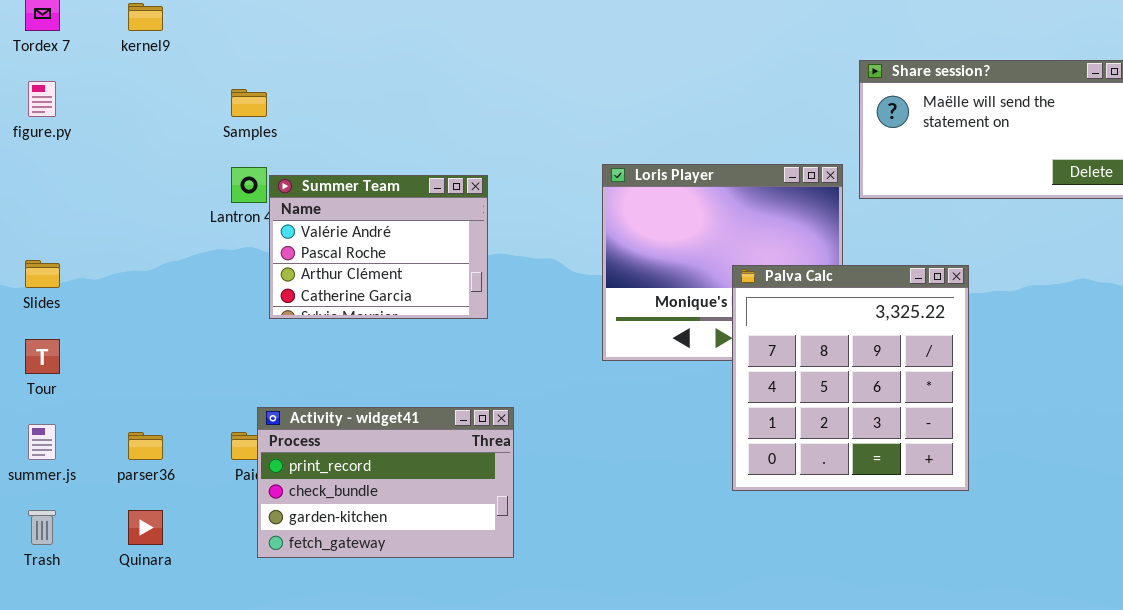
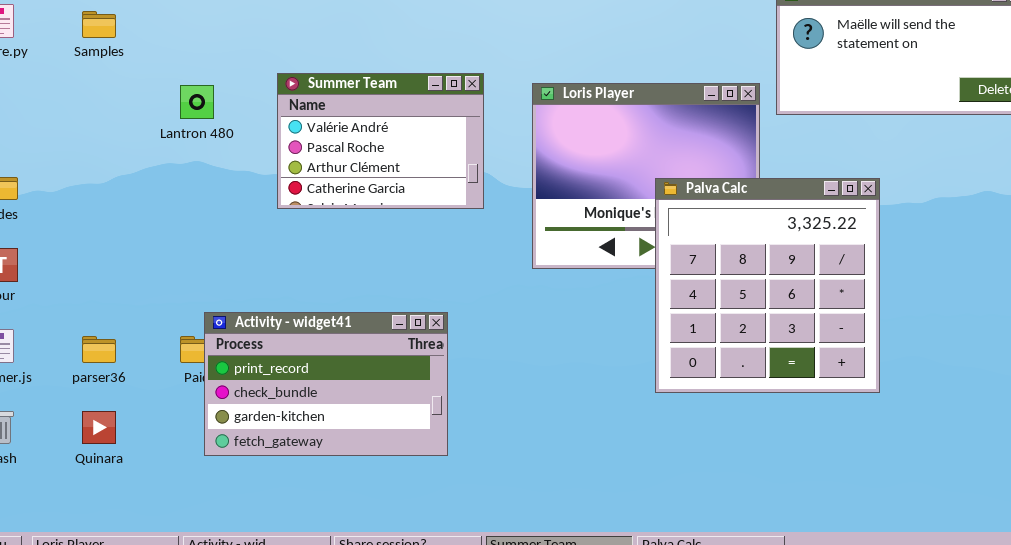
Samples: [231,89,267,117] -> [82,11,116,38], moved
Summer Team: [269,175,488,319] -> [277,73,484,209], moved

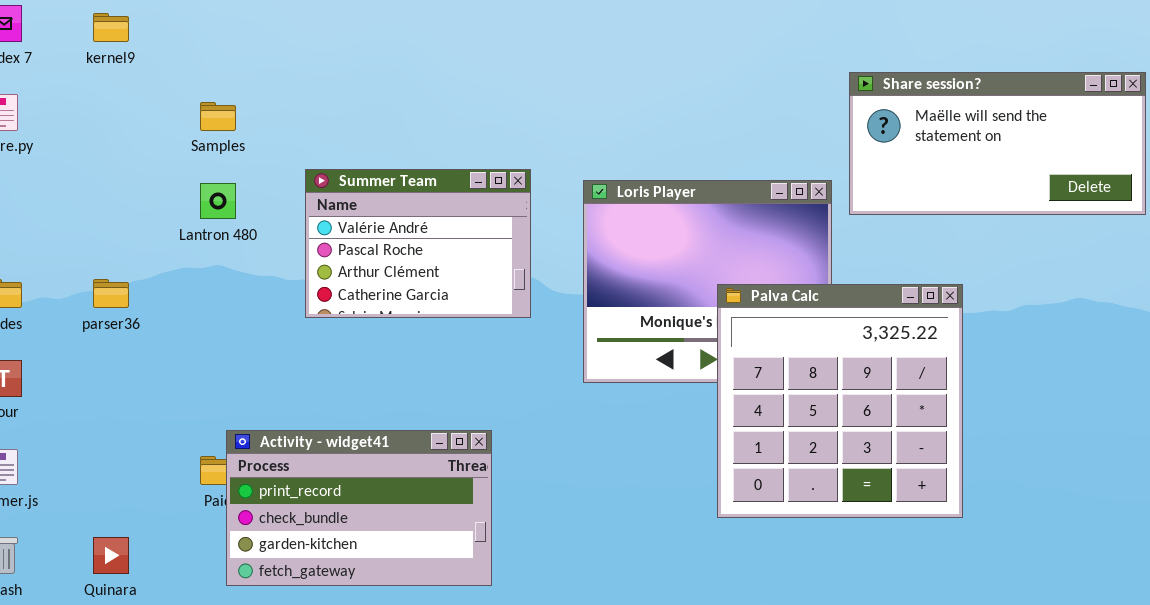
Samples: [82,11,116,38] -> [200,102,236,131], moved
parser36: [82,336,116,363] -> [93,279,129,308], moved

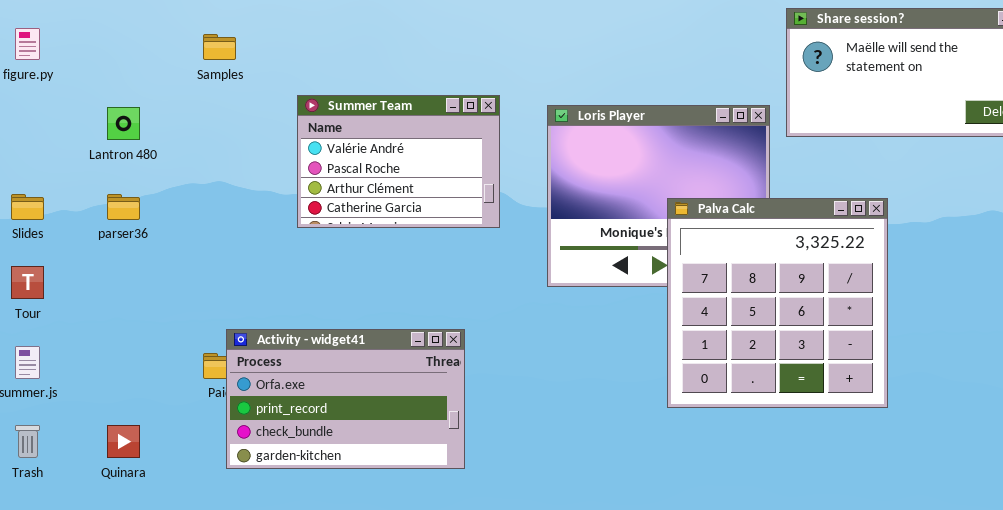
Lantron 480: [200,183,236,219] -> [107,107,140,140], moved
Activity - widget41: [226,430,492,586] -> [226,329,465,469], scrolled up 1 row

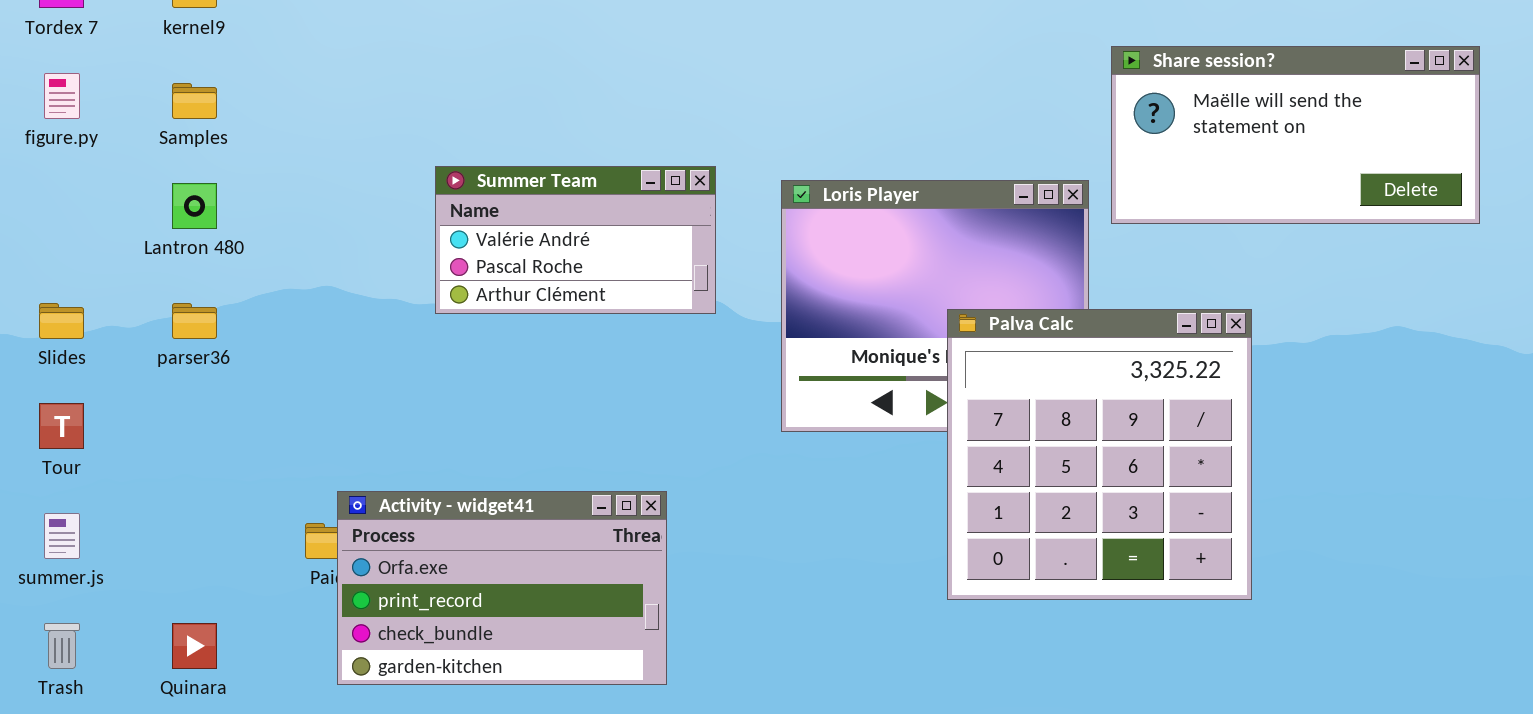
Samples: [203,34,236,60] -> [172,83,217,119], moved
Summer Team: [297,95,500,228] -> [435,166,716,314], resized

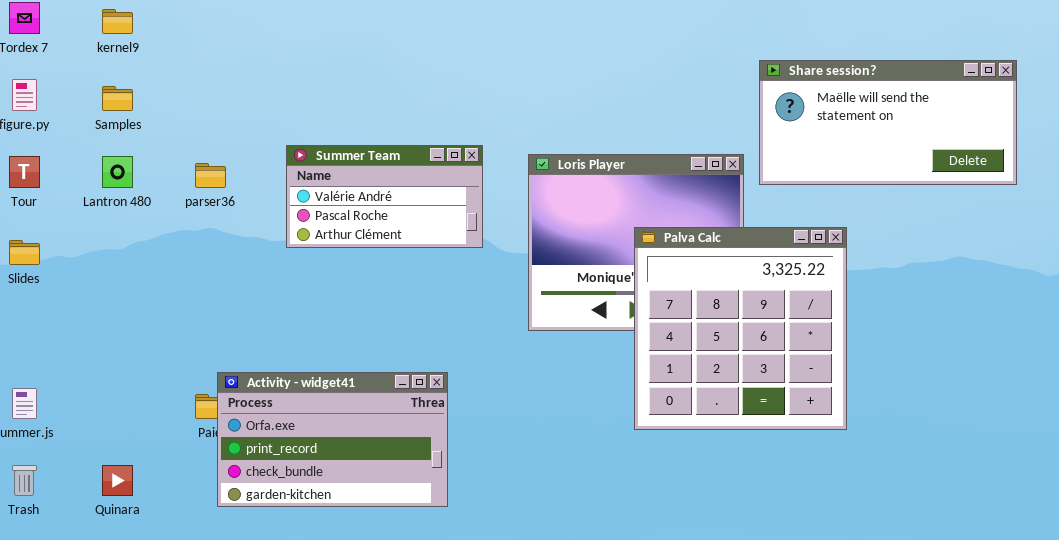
parser36: [172,303,217,339] -> [195,163,226,188], moved
Palva Calc: [947,309,1252,600] -> [634,227,847,430], moved
Tour: [39,403,84,449] -> [9,156,40,188], moved

